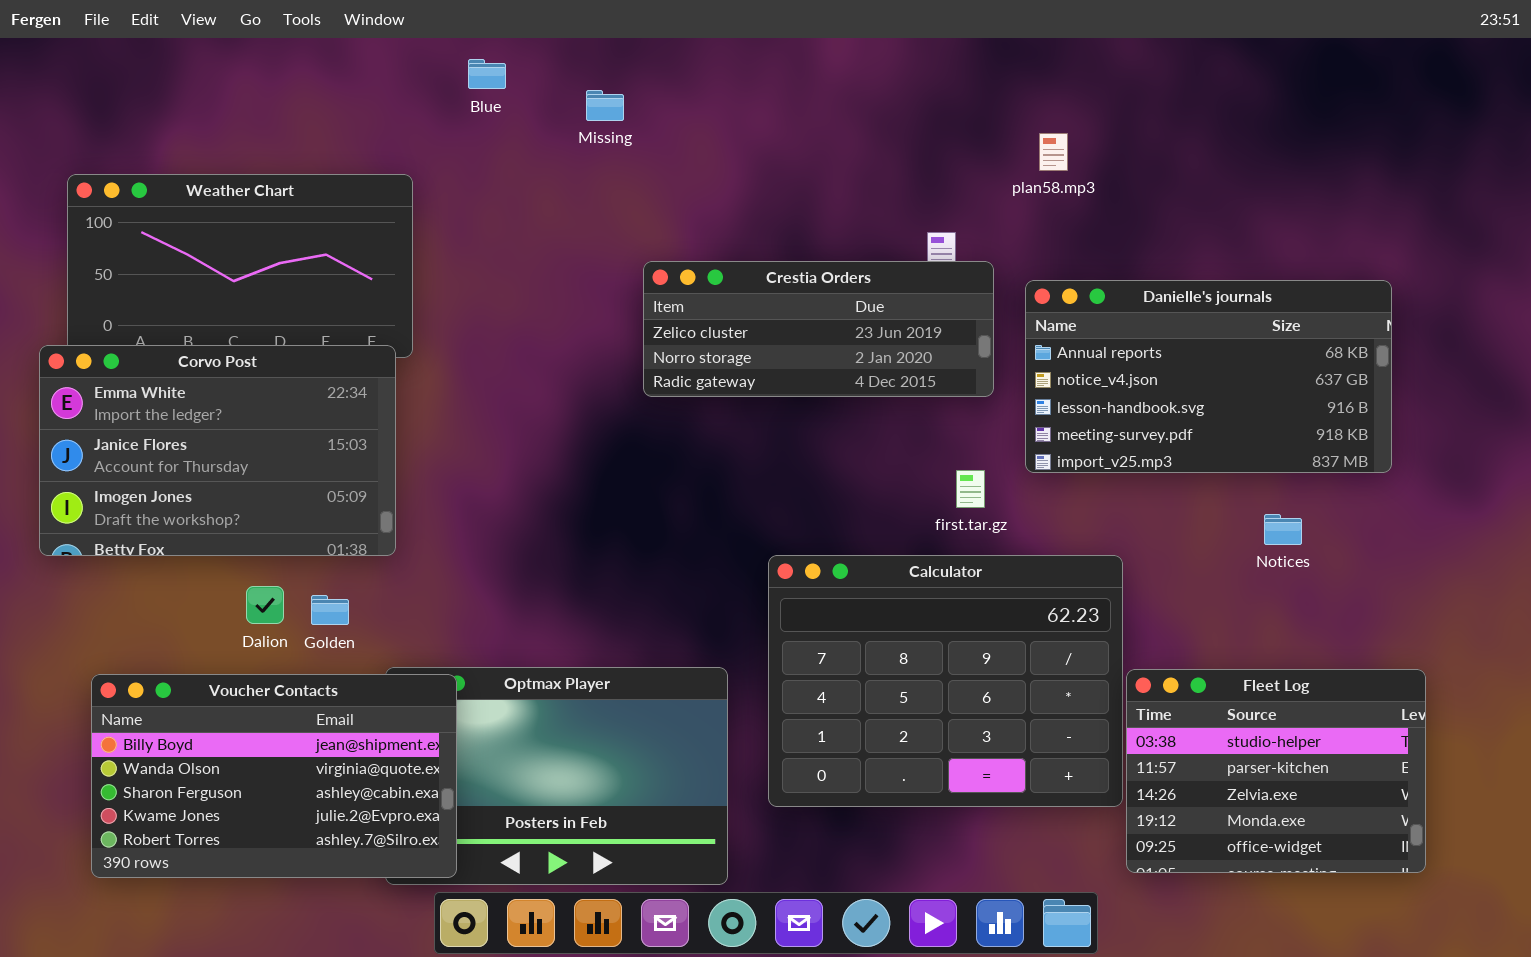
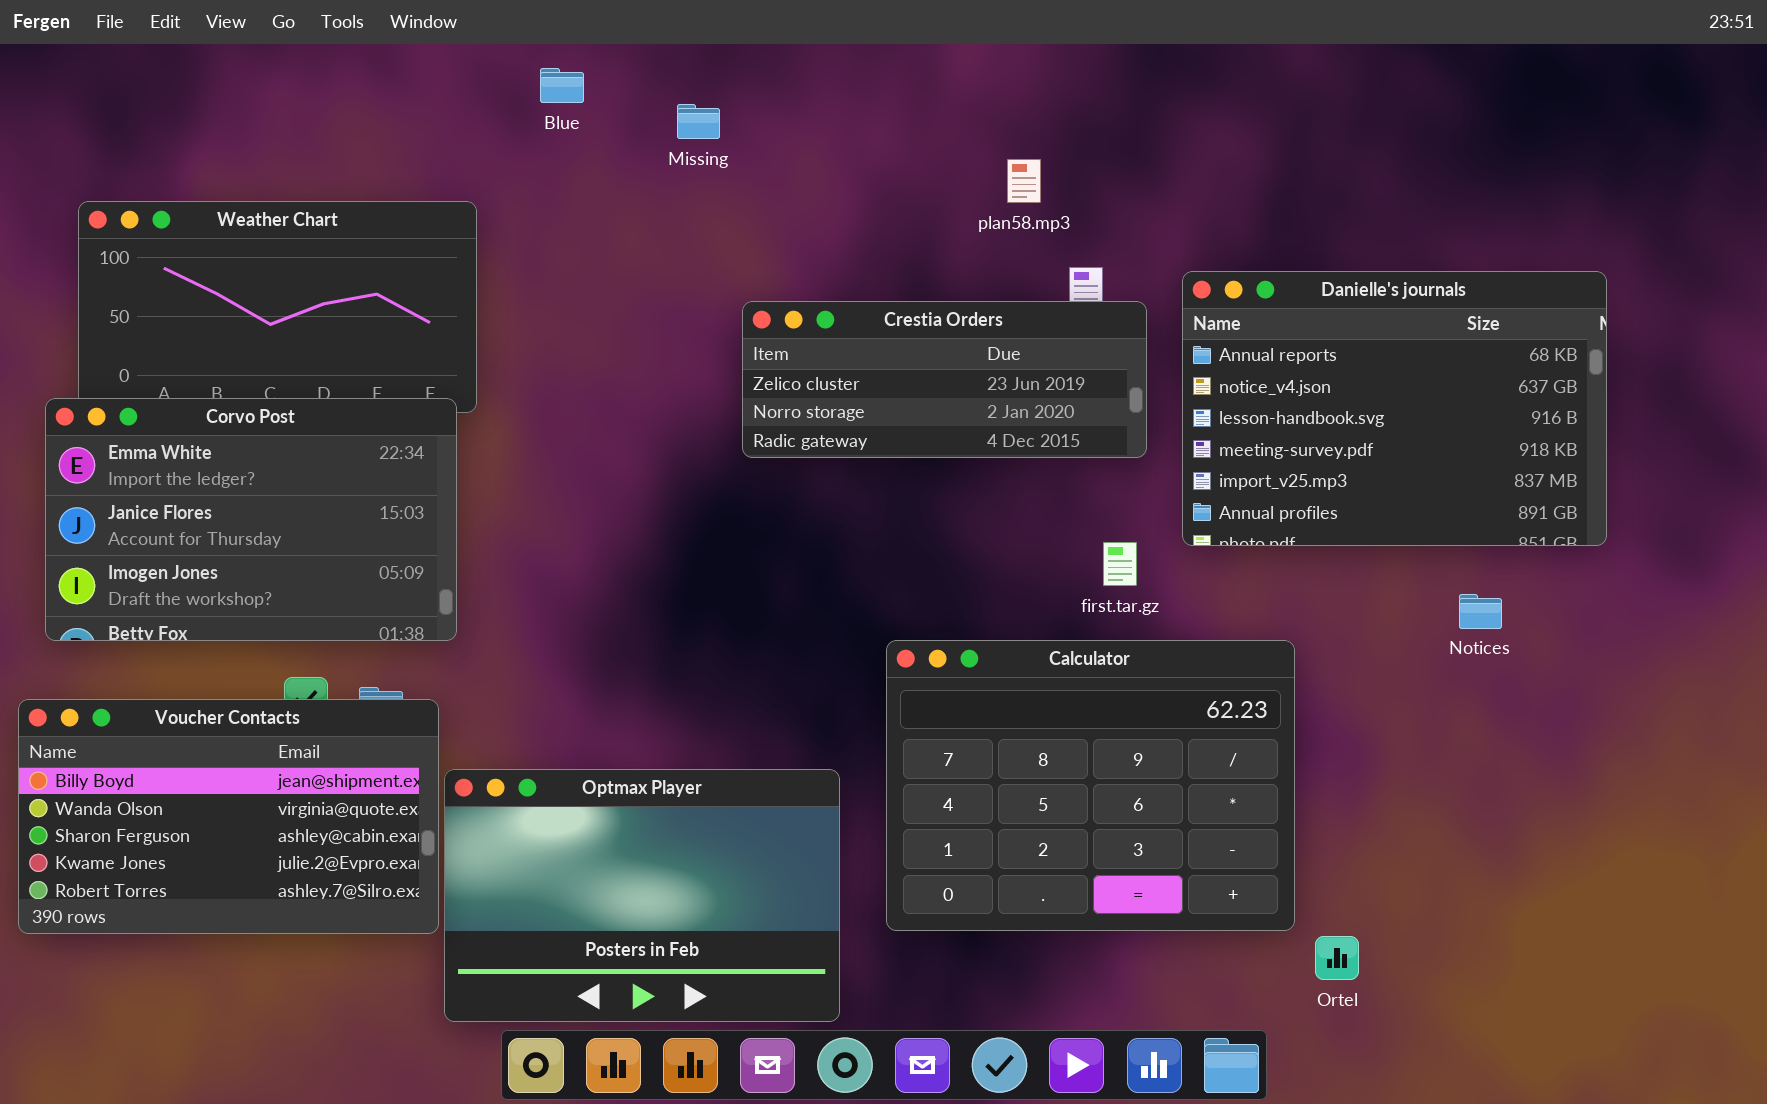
plan58.mp3: [1039,133,1068,171] -> [1007,159,1041,203], moved
Danielle's journals: [1025,280,1392,473] -> [1182,271,1607,546], resized
Fleet Log: [1126,669,1426,873] -> none, closed
Voucher Contacts: [91,674,457,878] -> [18,699,439,934], moved

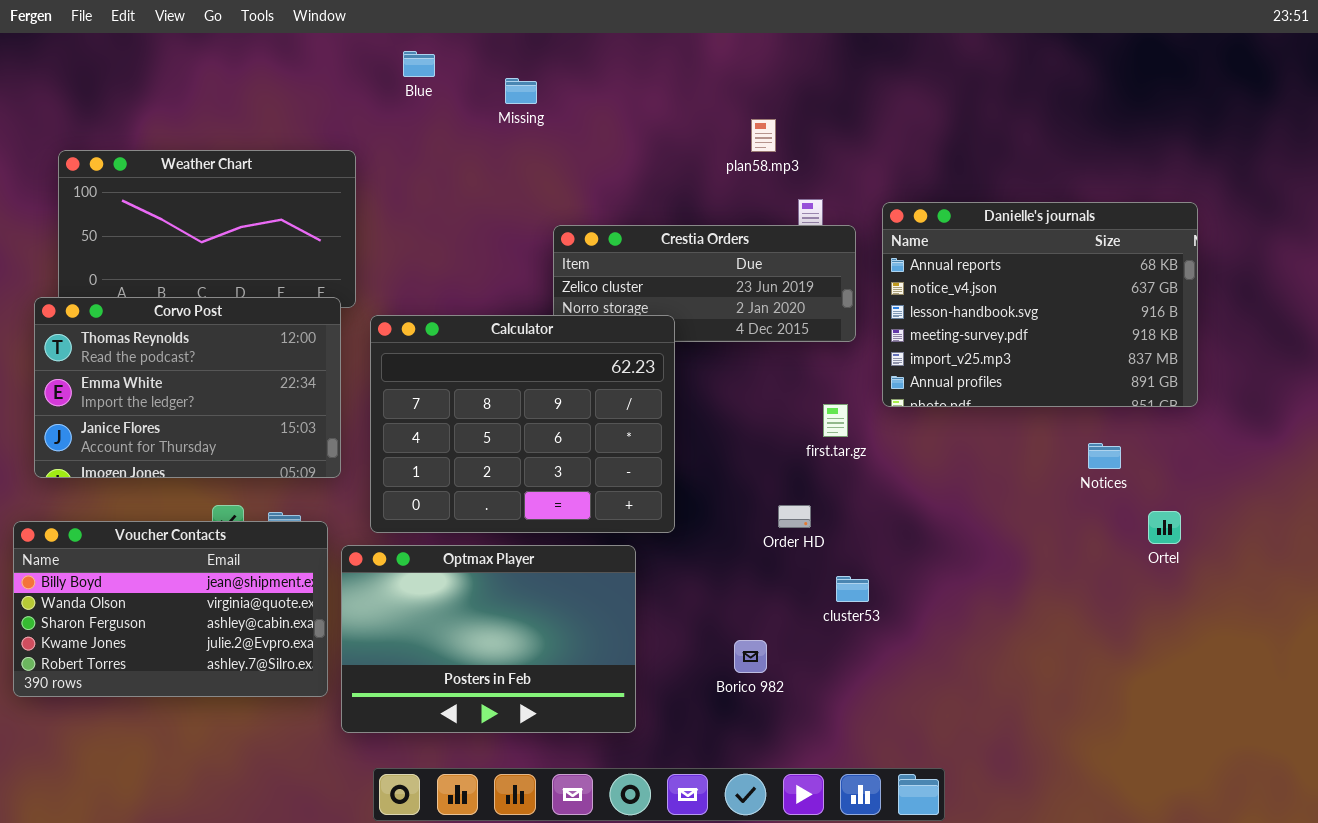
Corvo Post: [45,398,457,641] -> [34,297,341,478], scrolled up 1 row
Calculator: [886,640,1295,931] -> [370,315,675,533], moved
Optmax Player: [444,769,840,1022] -> [341,545,636,733], moved
Ortel: [1315,936,1359,980] -> [1148,511,1181,544], moved

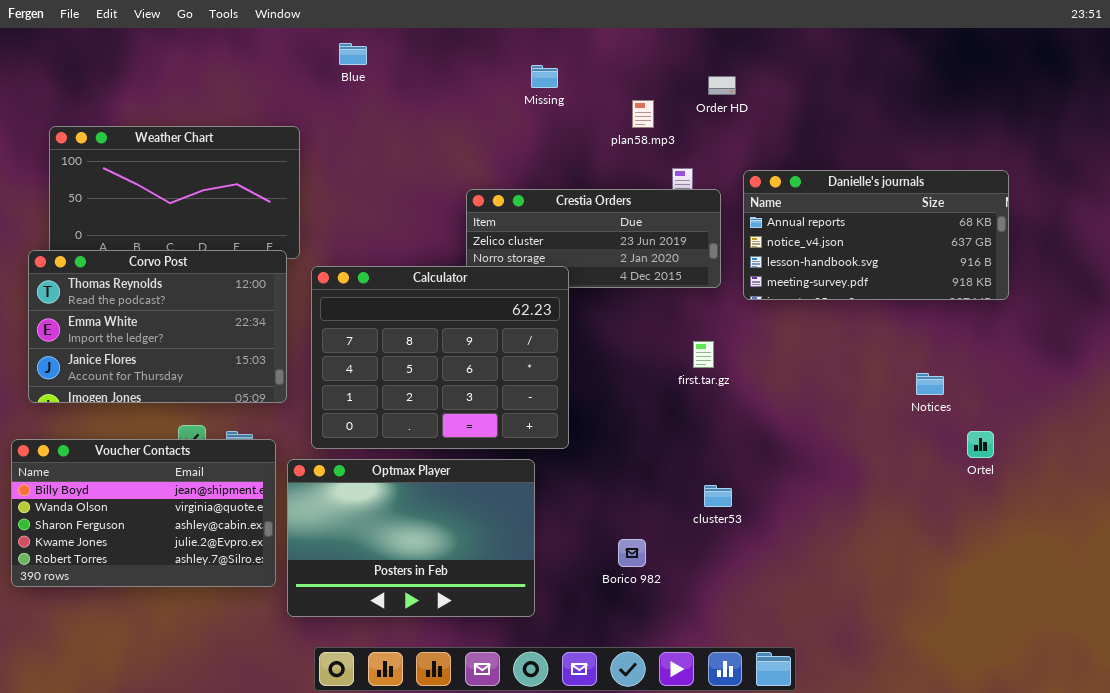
Missing: [505,78,537,104] -> [531,65,558,88], moved
Danielle's journals: [882,202,1198,407] -> [743,170,1009,300], resized
Order HD: [778,505,811,528] -> [708,76,736,95], moved

